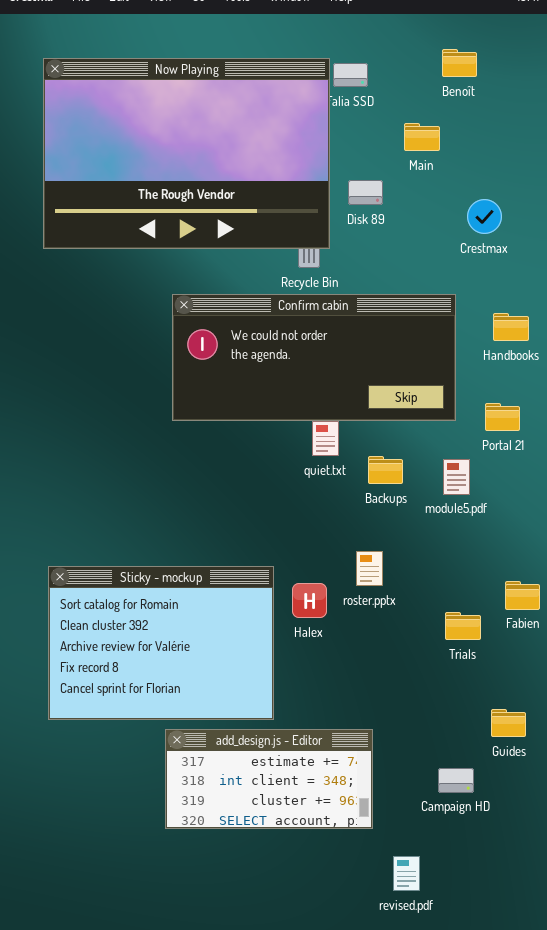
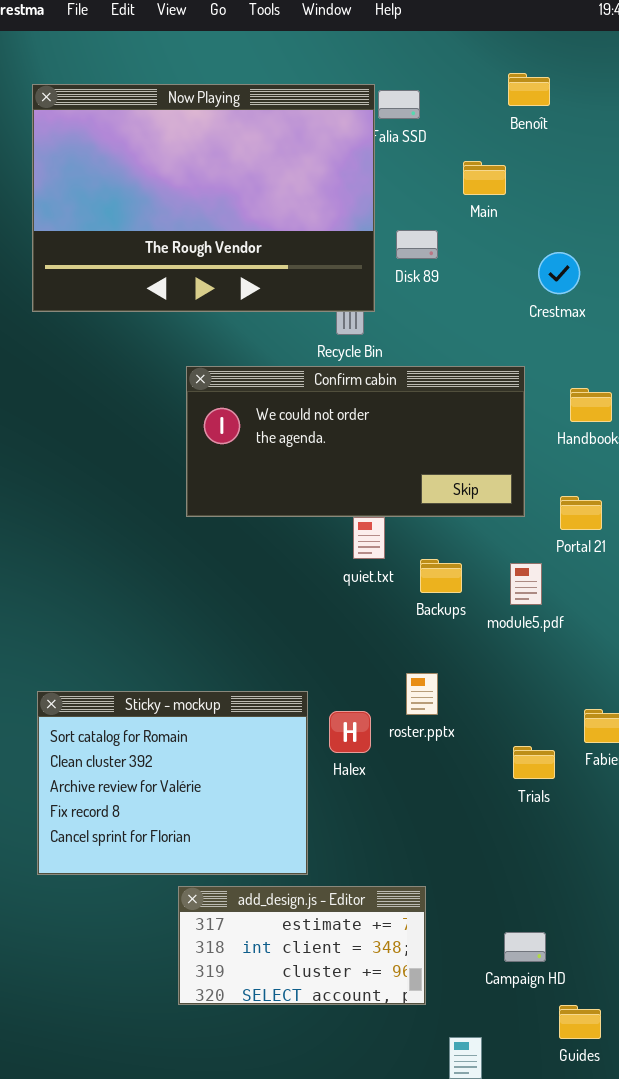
Guides: [491,709,526,737] -> [559,1005,601,1039], moved

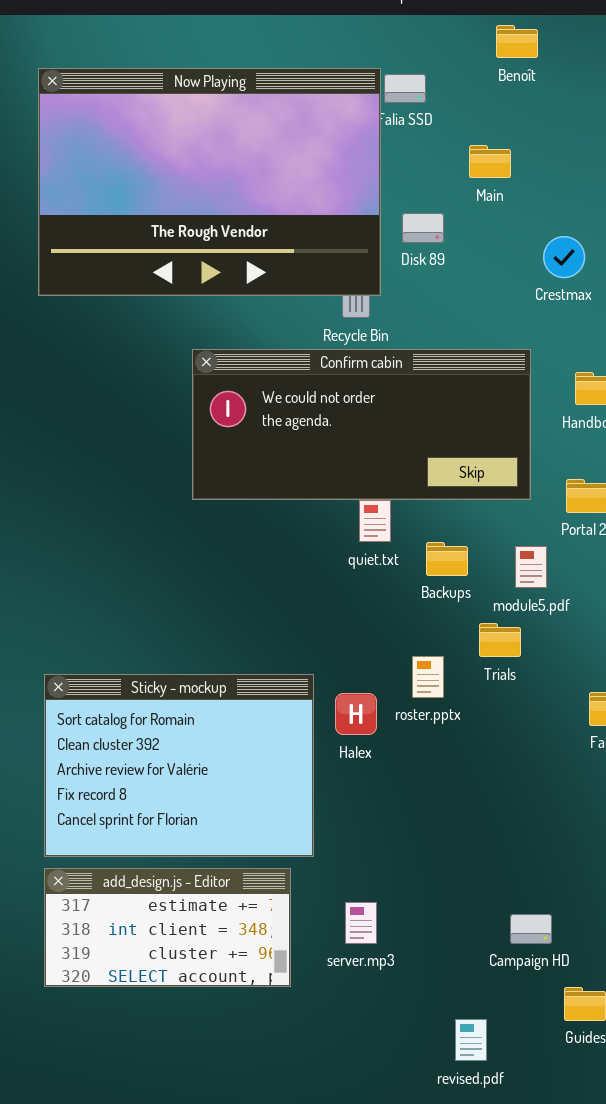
Benoît: [508,73,550,106] -> [496,25,538,58], moved
Trials: [513,746,555,779] -> [479,623,521,657], moved
add_design.js - Editor: [178,886,426,1005] -> [44,868,291,987], moved

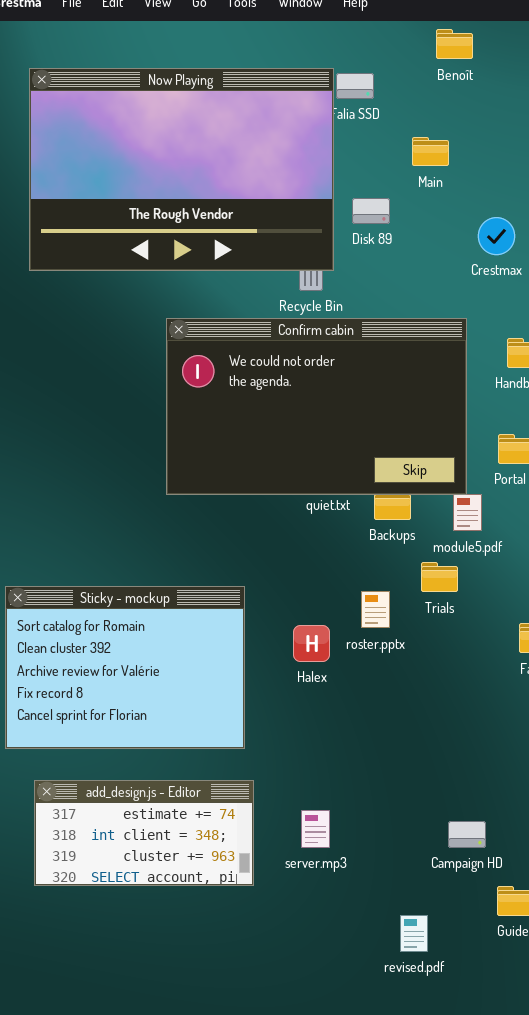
Confirm cabin: [192,349,531,500] -> [166,318,467,495], resized
Sticky - mockup: [44,674,314,857] -> [5,586,245,749], moved

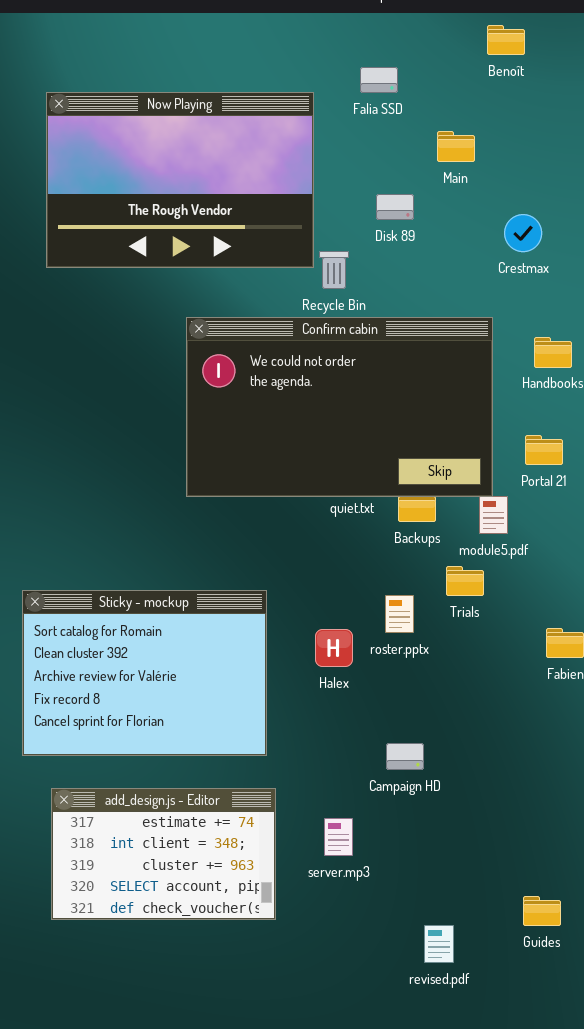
Benoît: [436,29,473,59] -> [487,25,525,55], moved
Now Playing: [29,68,334,271] -> [46,92,314,268], resized
add_design.js - Editor: [34,780,254,886] -> [51,788,276,920], resized
Campaign HD: [448,821,486,848] -> [386,743,424,770], moved

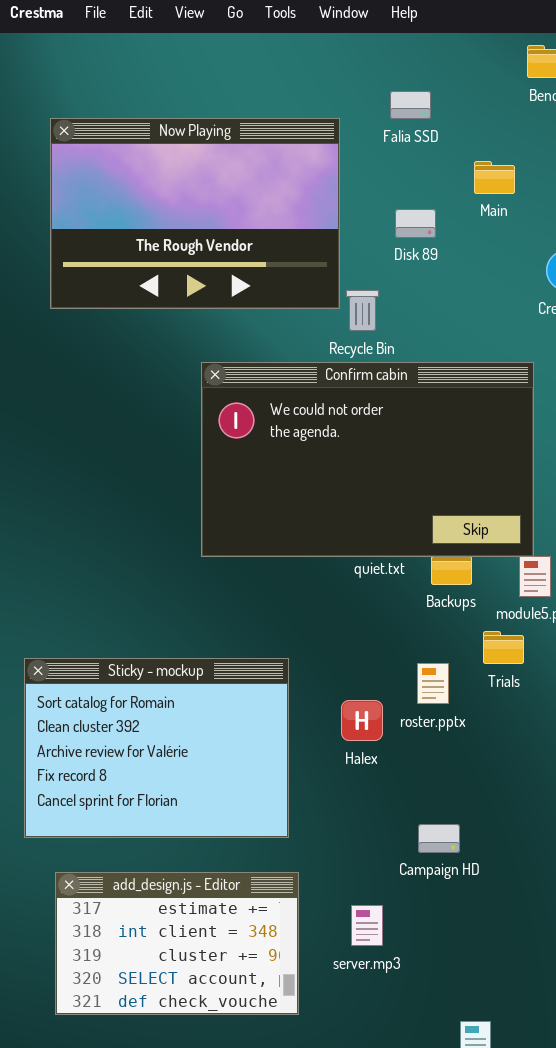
Disk 89: [376,194,414,220] -> [395,209,436,238], moved

